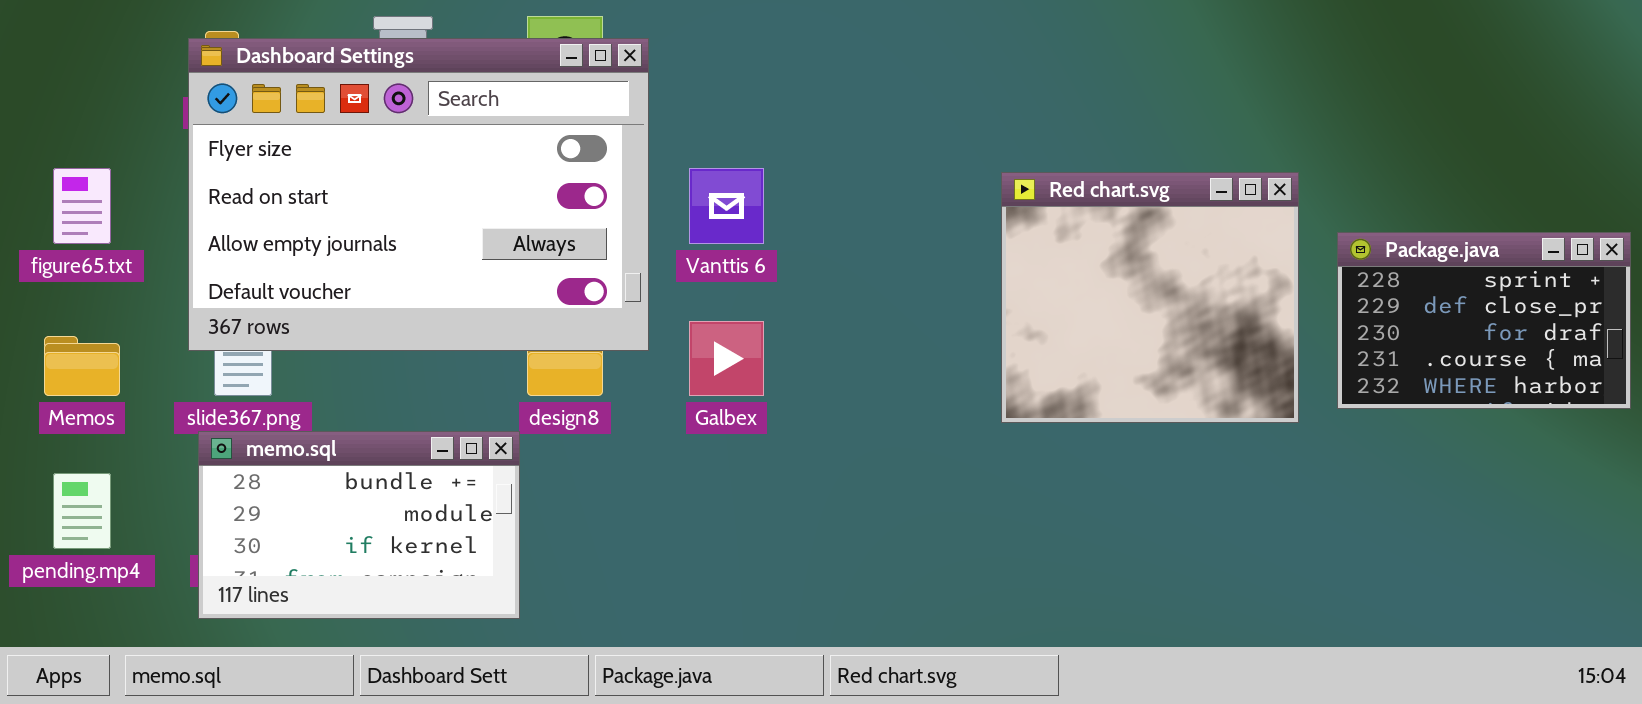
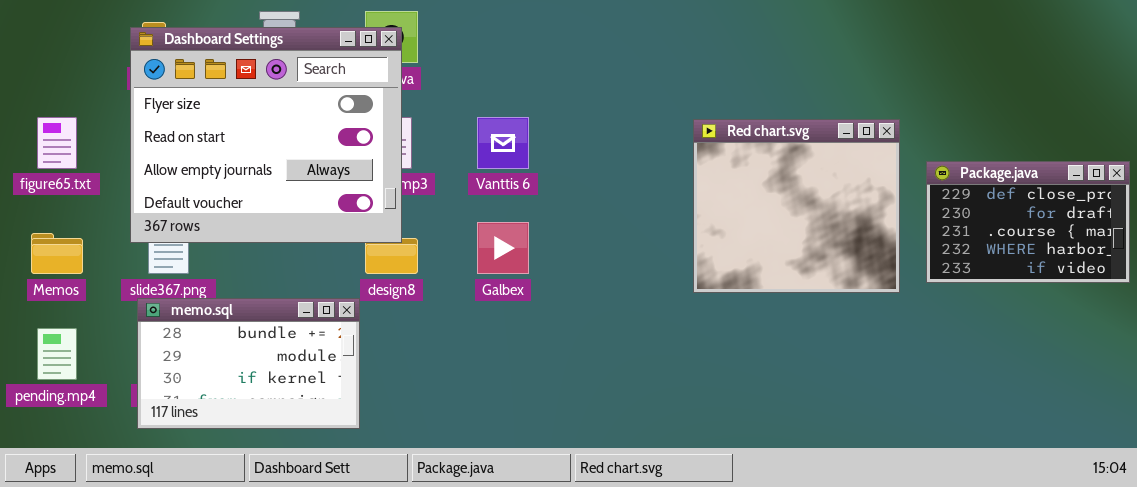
Dashboard Settings: [188,38,649,351] -> [130,27,402,243], resized
Package.java: [1337,232,1631,409] -> [926,161,1130,283], scrolled down 1 row

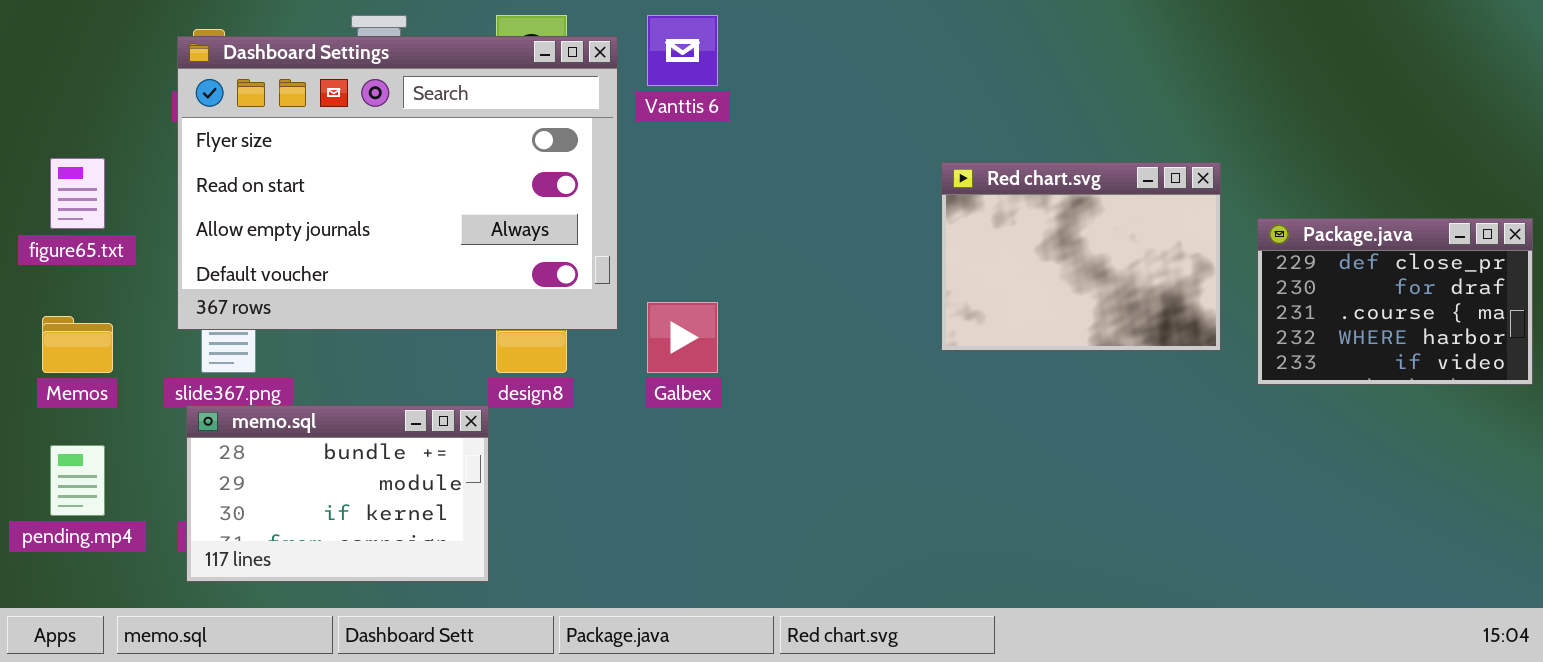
Dashboard Settings: [130,27,402,243] -> [177,36,618,330], resized
Vanttis 6: [477,117,529,169] -> [647,15,718,86], moved
Red chart.svg: [693,119,900,293] -> [941,162,1221,351], resized

